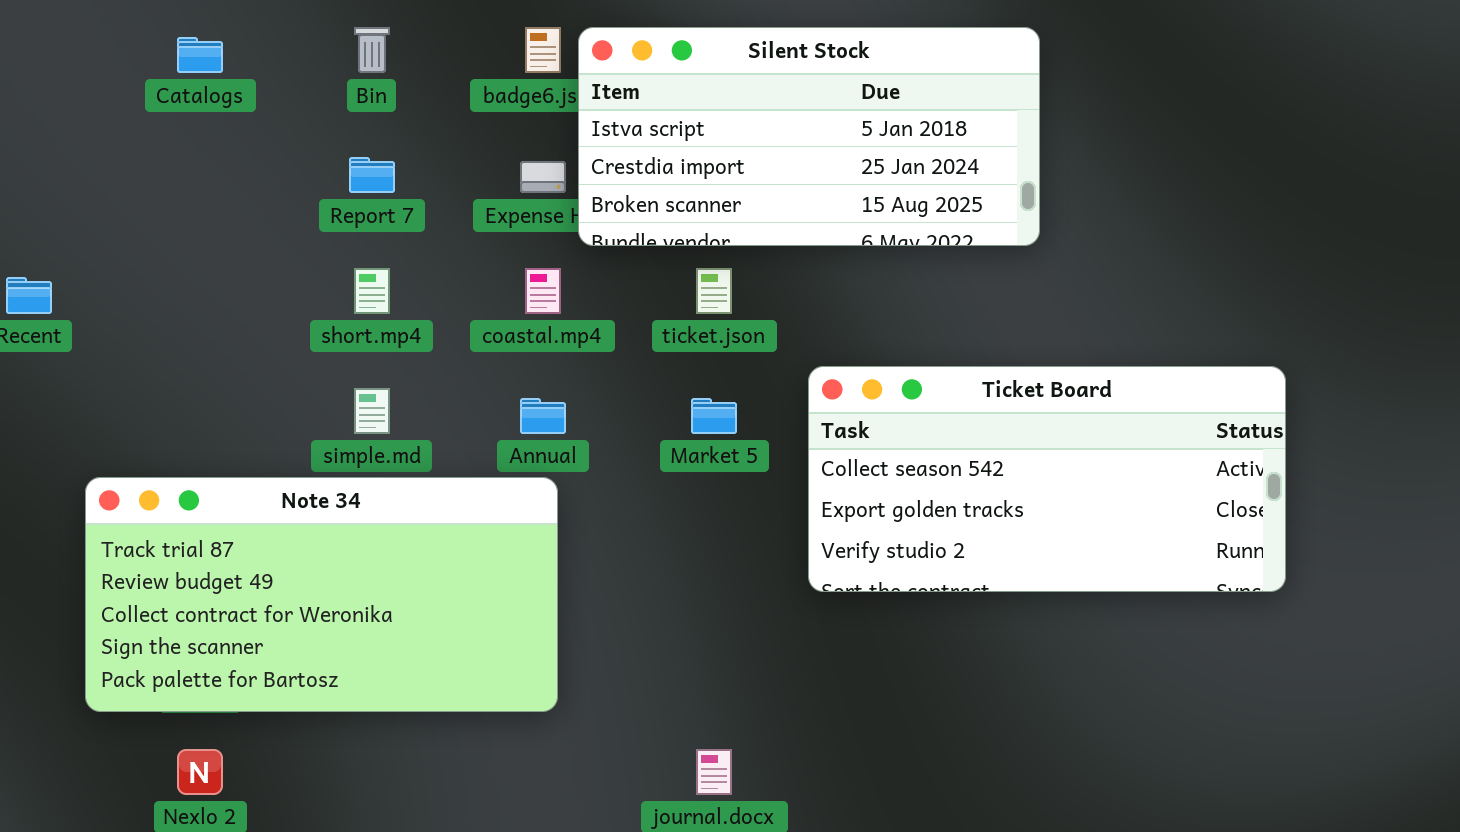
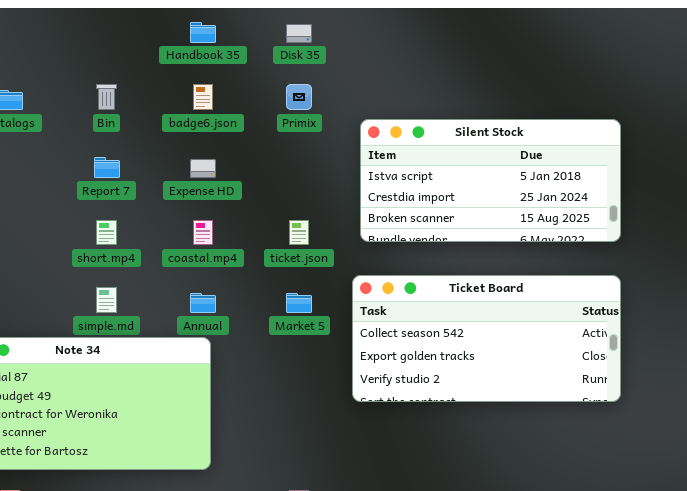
Silent Stock: [578,27,1040,246] -> [360,119,621,242], moved

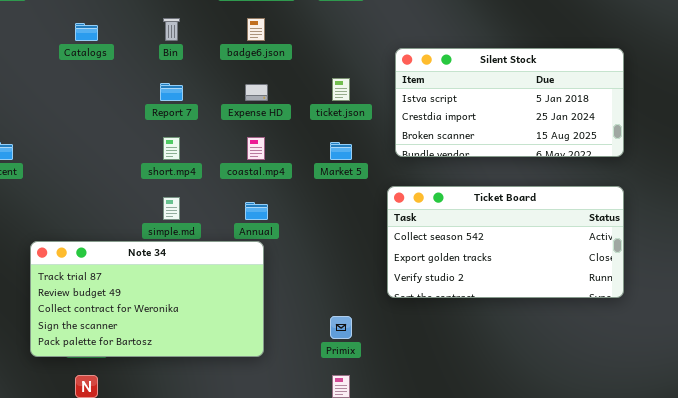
Primix: [286,84,312,110] -> [330,316,352,339], moved
ticket.json: [289,220,309,245] -> [332,78,350,101], moved
Market 5: [286,293,312,313] -> [330,142,352,160], moved

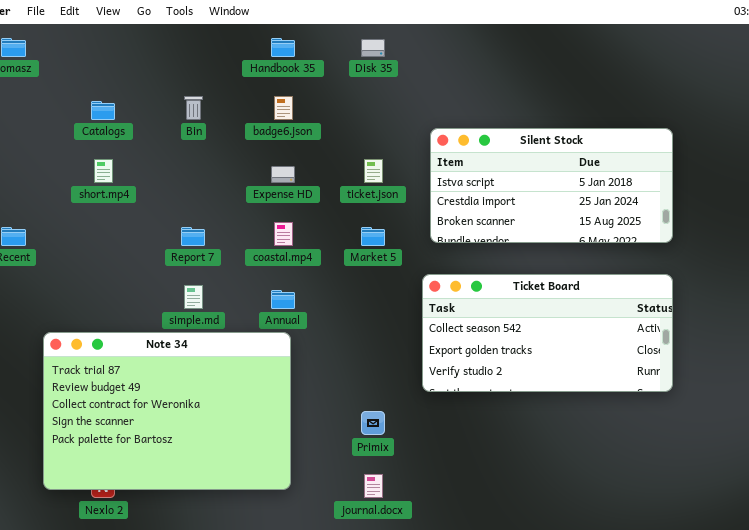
Report 7: [160,83,183,101] -> [181,227,205,246], moved
short.mp4: [163,137,180,160] -> [94,159,113,183], moved
Note 34: [30,241,264,357] -> [43,332,291,490], resized

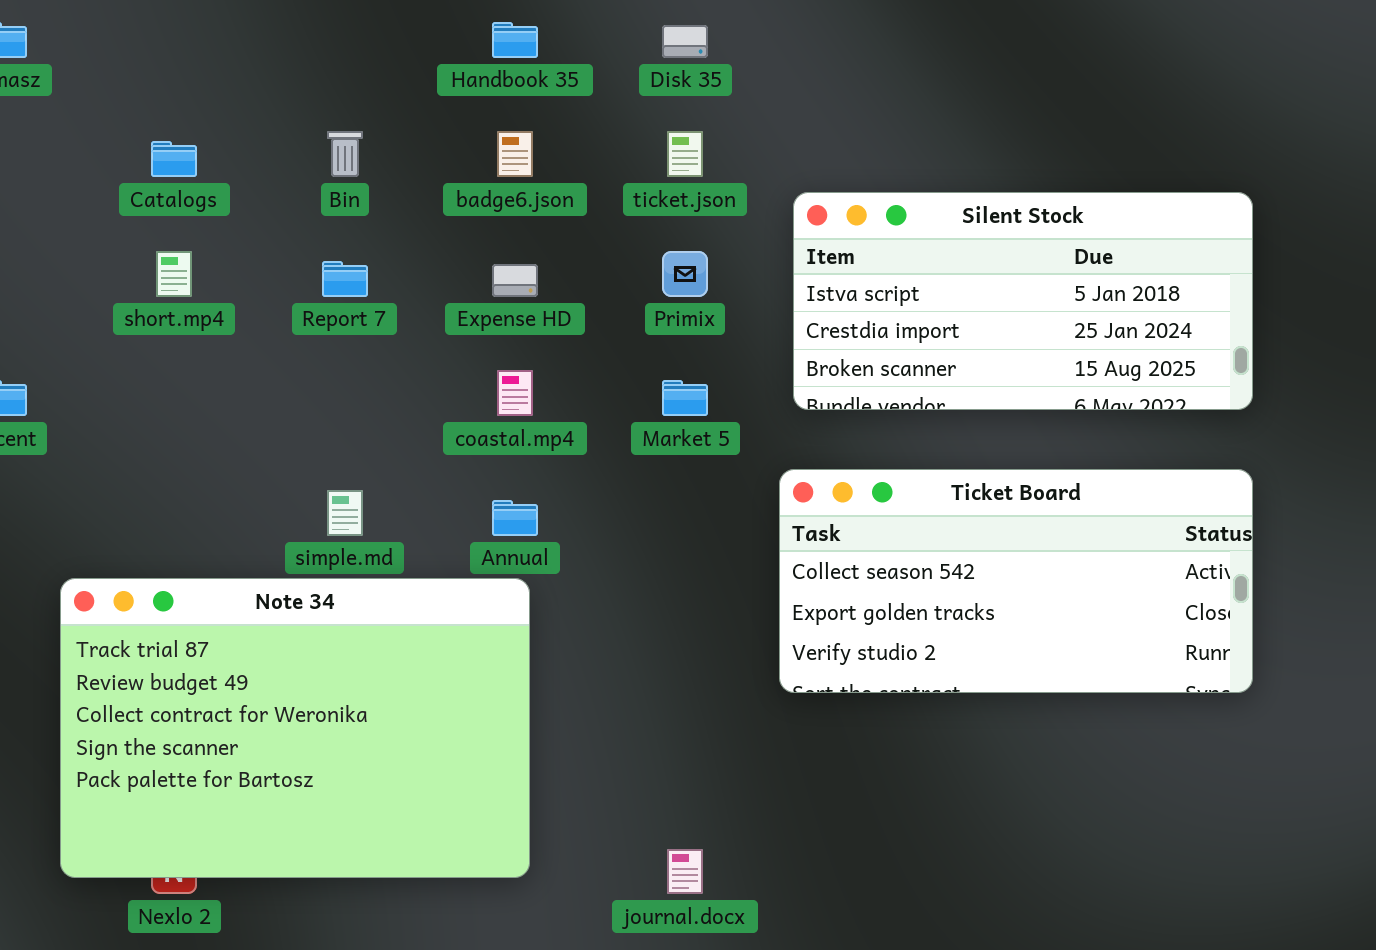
ticket.json: [364,159,383,183] -> [667,131,703,177], moved
Report 7: [181,227,205,246] -> [322,261,368,297], moved
Primix: [361,411,385,435] -> [662,251,708,297], moved

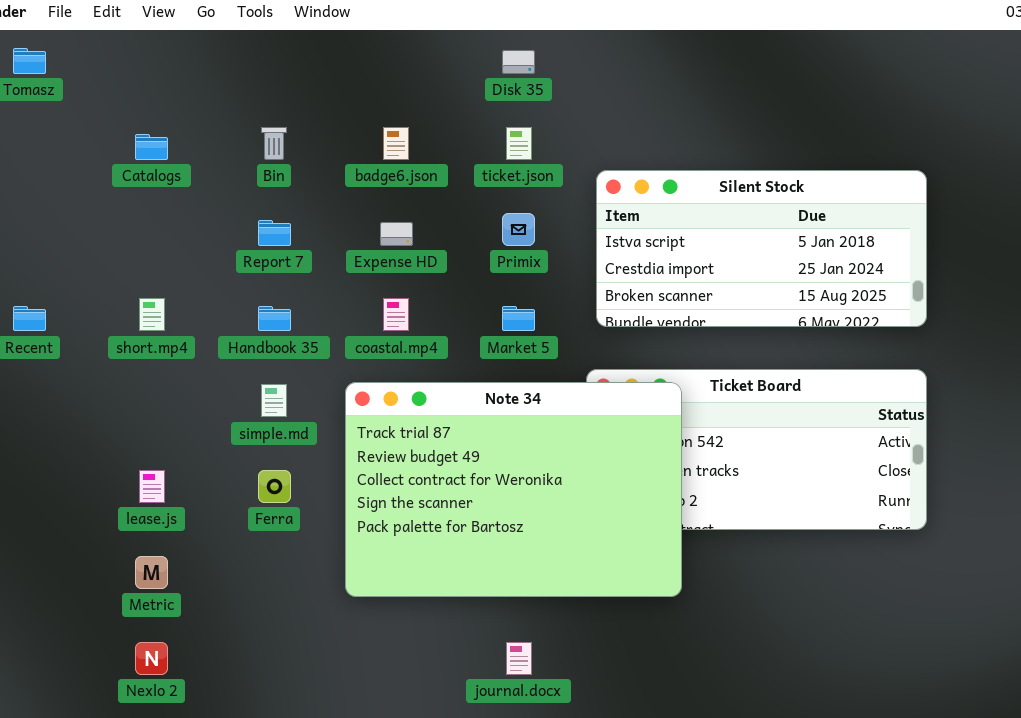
Handbook 35: [492,22,538,58] -> [258,306,291,331], moved
short.mp4: [156,251,192,297] -> [139,298,165,331], moved
Note 34: [60,578,530,878] -> [345,382,682,597], moved

